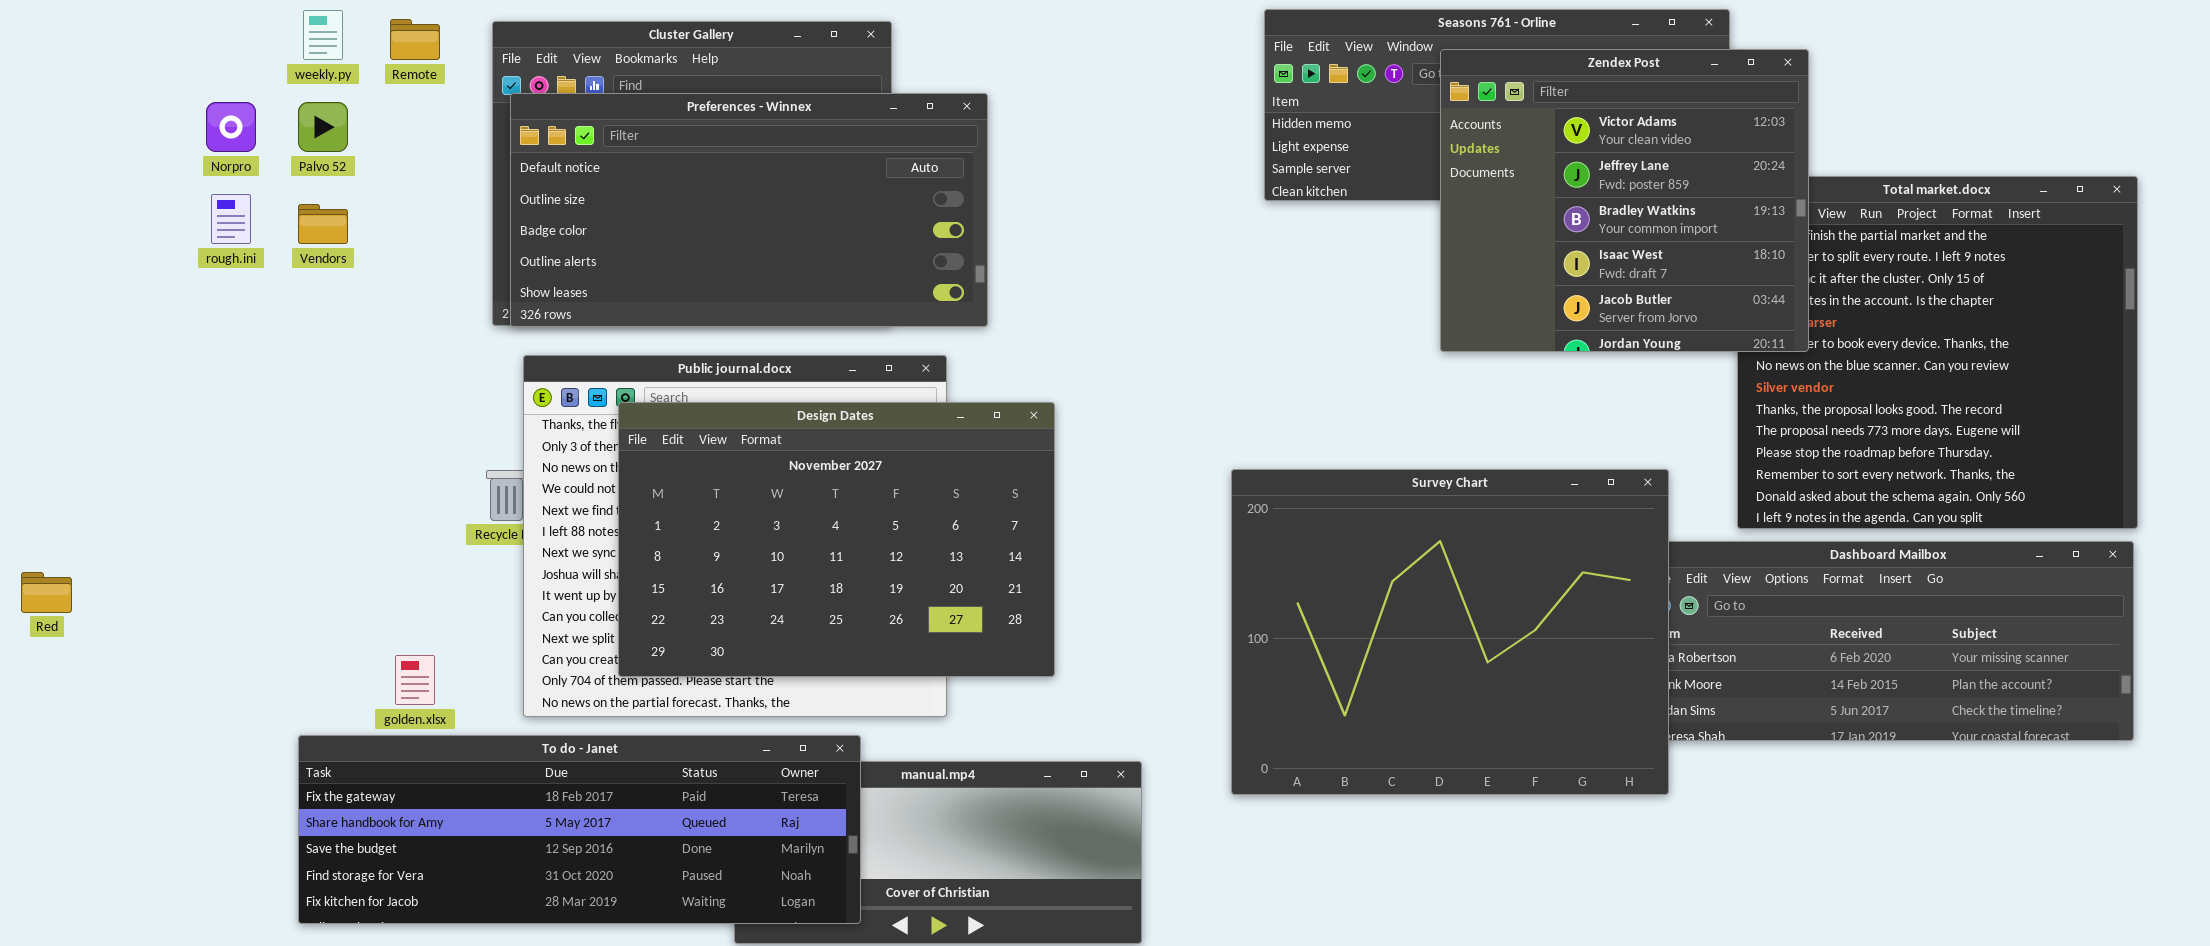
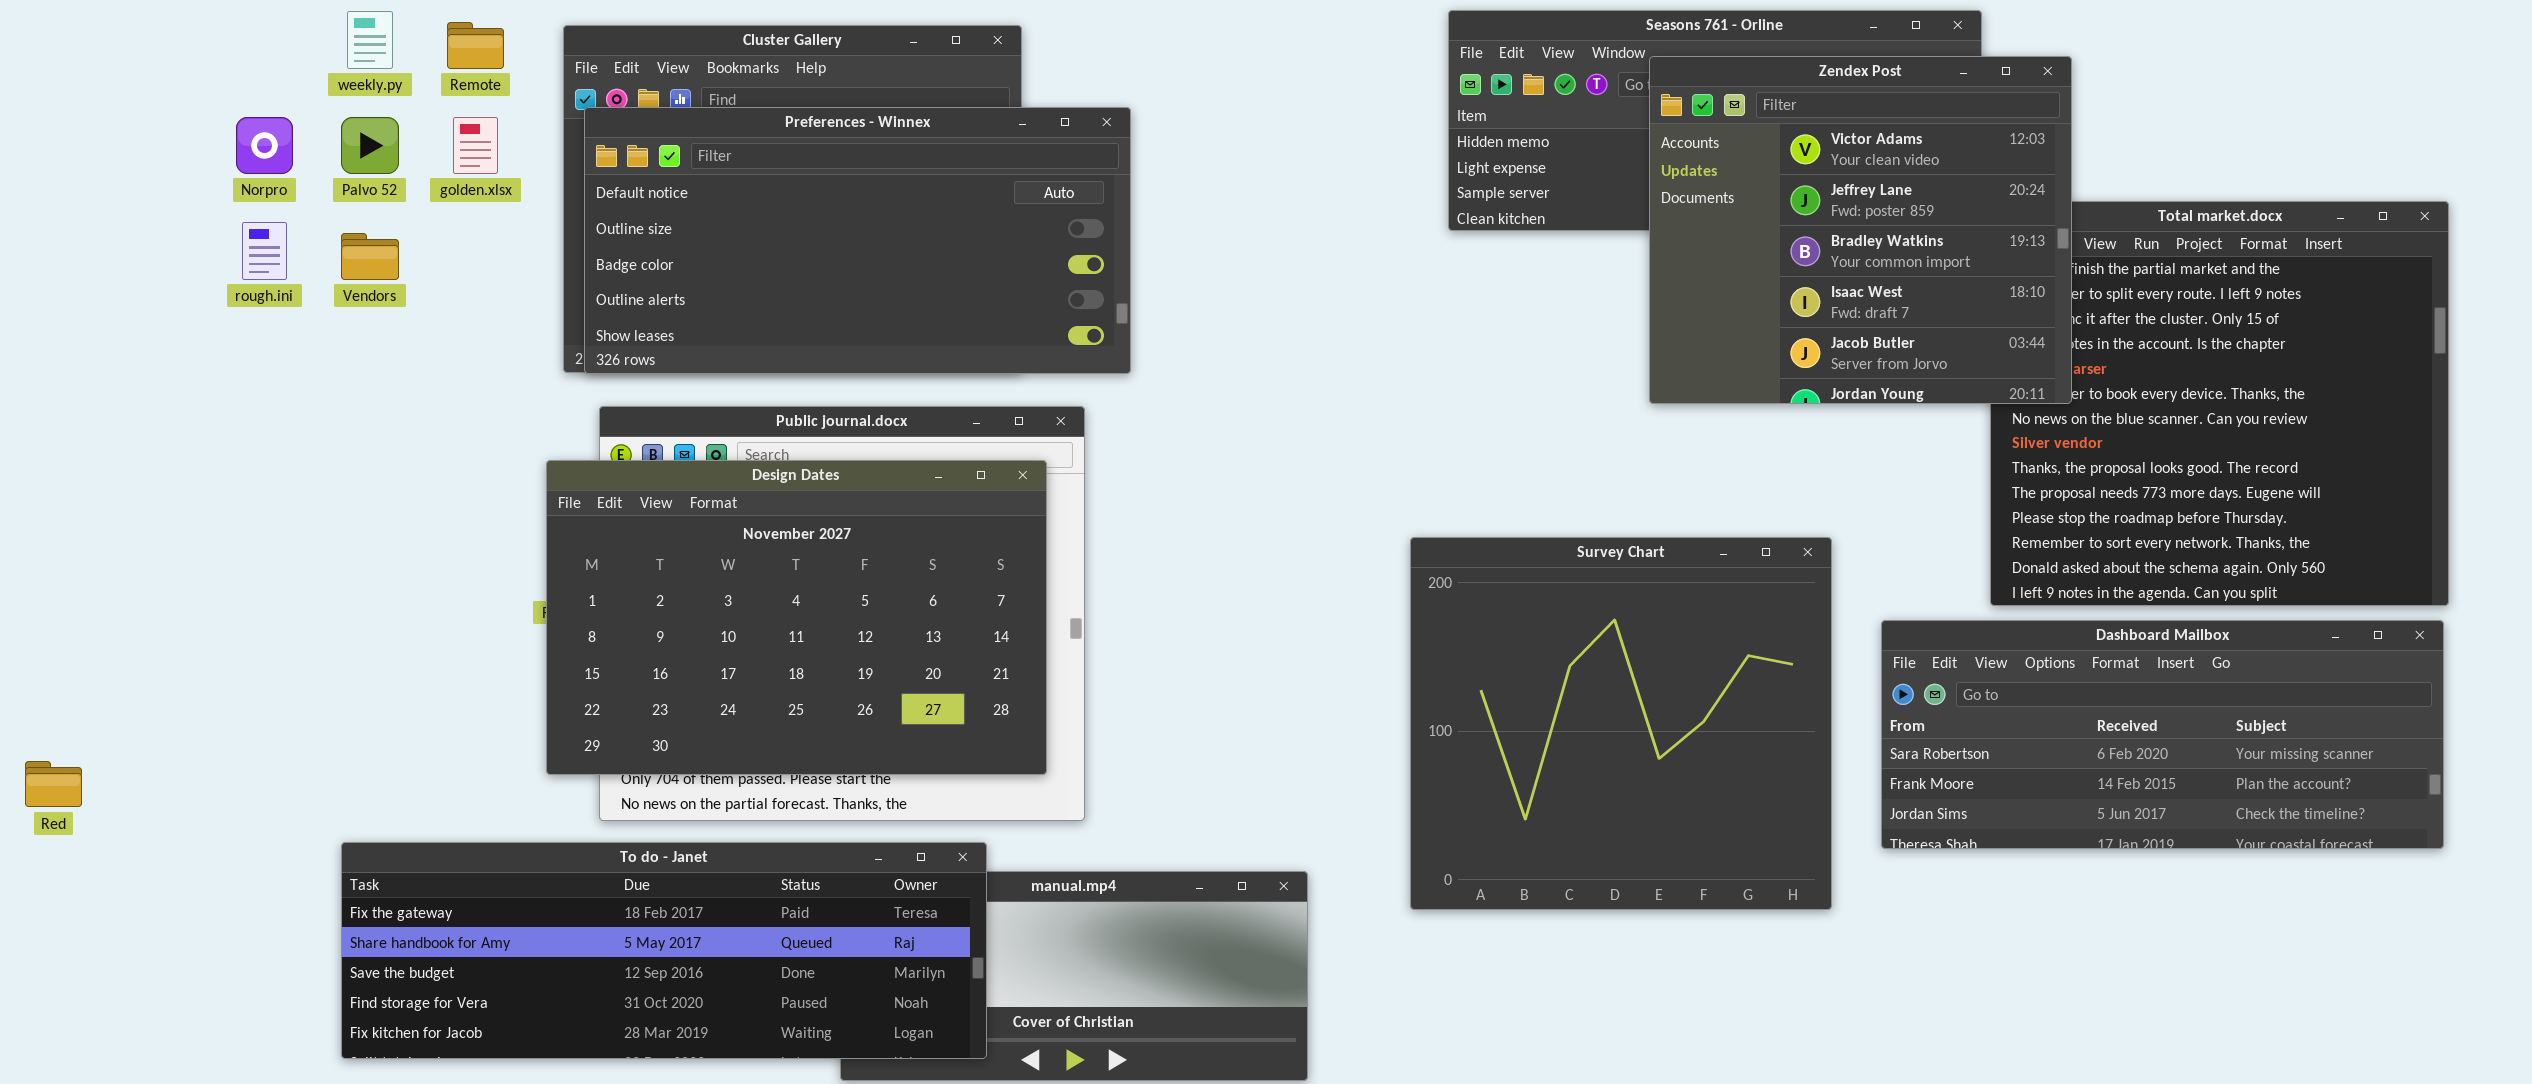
Design Dates: [618,402,1055,677] -> [546,460,1047,775], moved
Survey Chart: [1231,469,1669,795] -> [1410,537,1832,910], resized
Red: [21,572,72,613] -> [25,761,82,807], moved
golden.xlsx: [395,655,435,705] -> [453,117,498,174], moved

